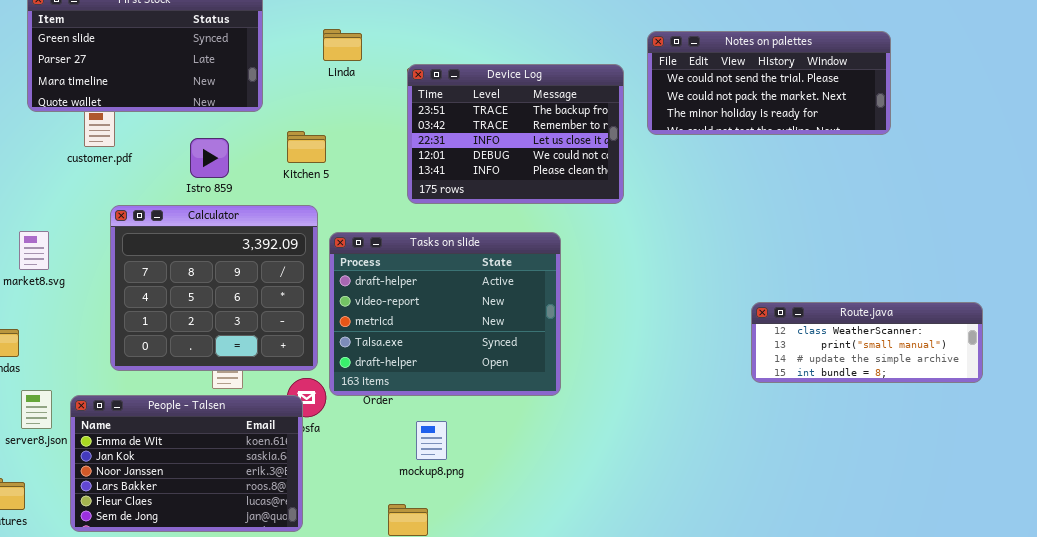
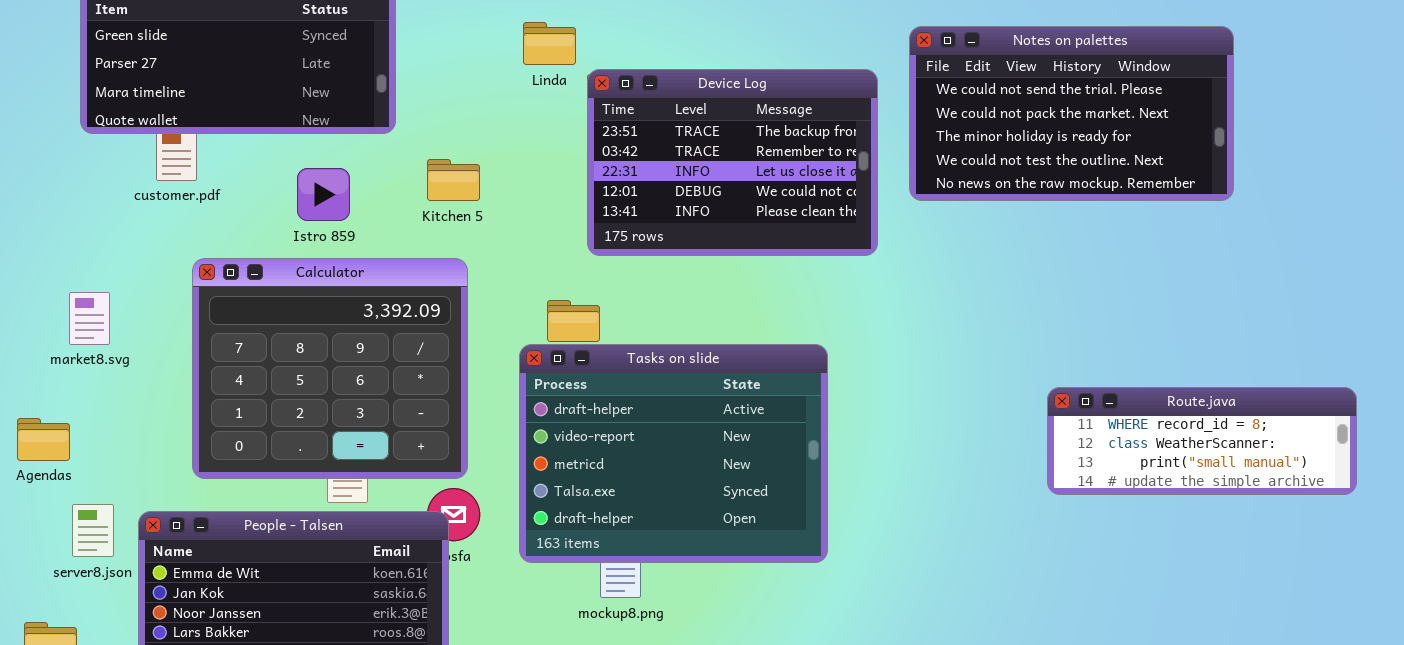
Linda: [323,29,362,61] -> [523,22,576,65], moved
Notes on palettes: [647,31,891,135] -> [909,26,1234,201], resized
Tasks on slide: [329,232,561,396] -> [519,344,828,563], moved
Route.java: [751,302,983,383] -> [1047,387,1357,495], scrolled up 1 row

